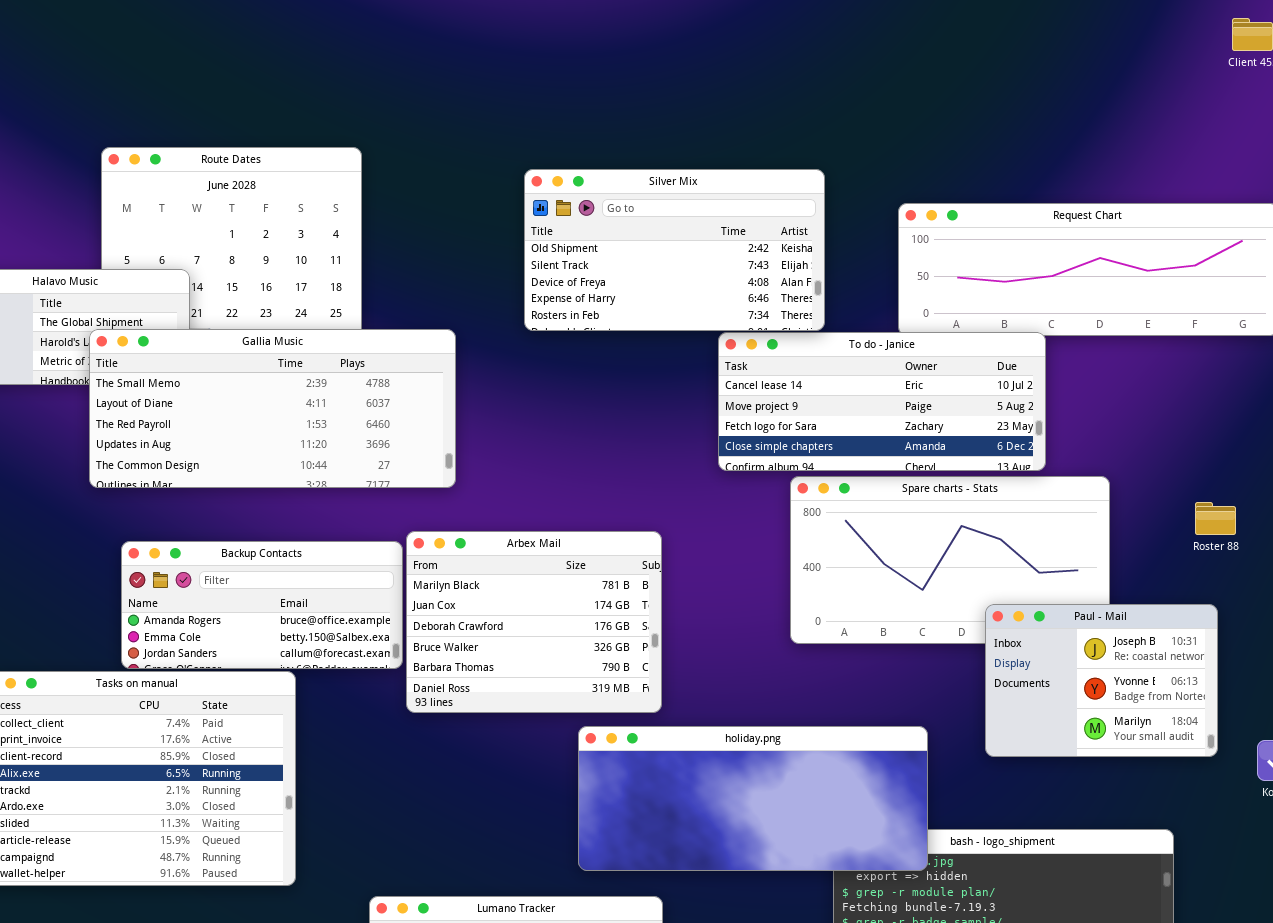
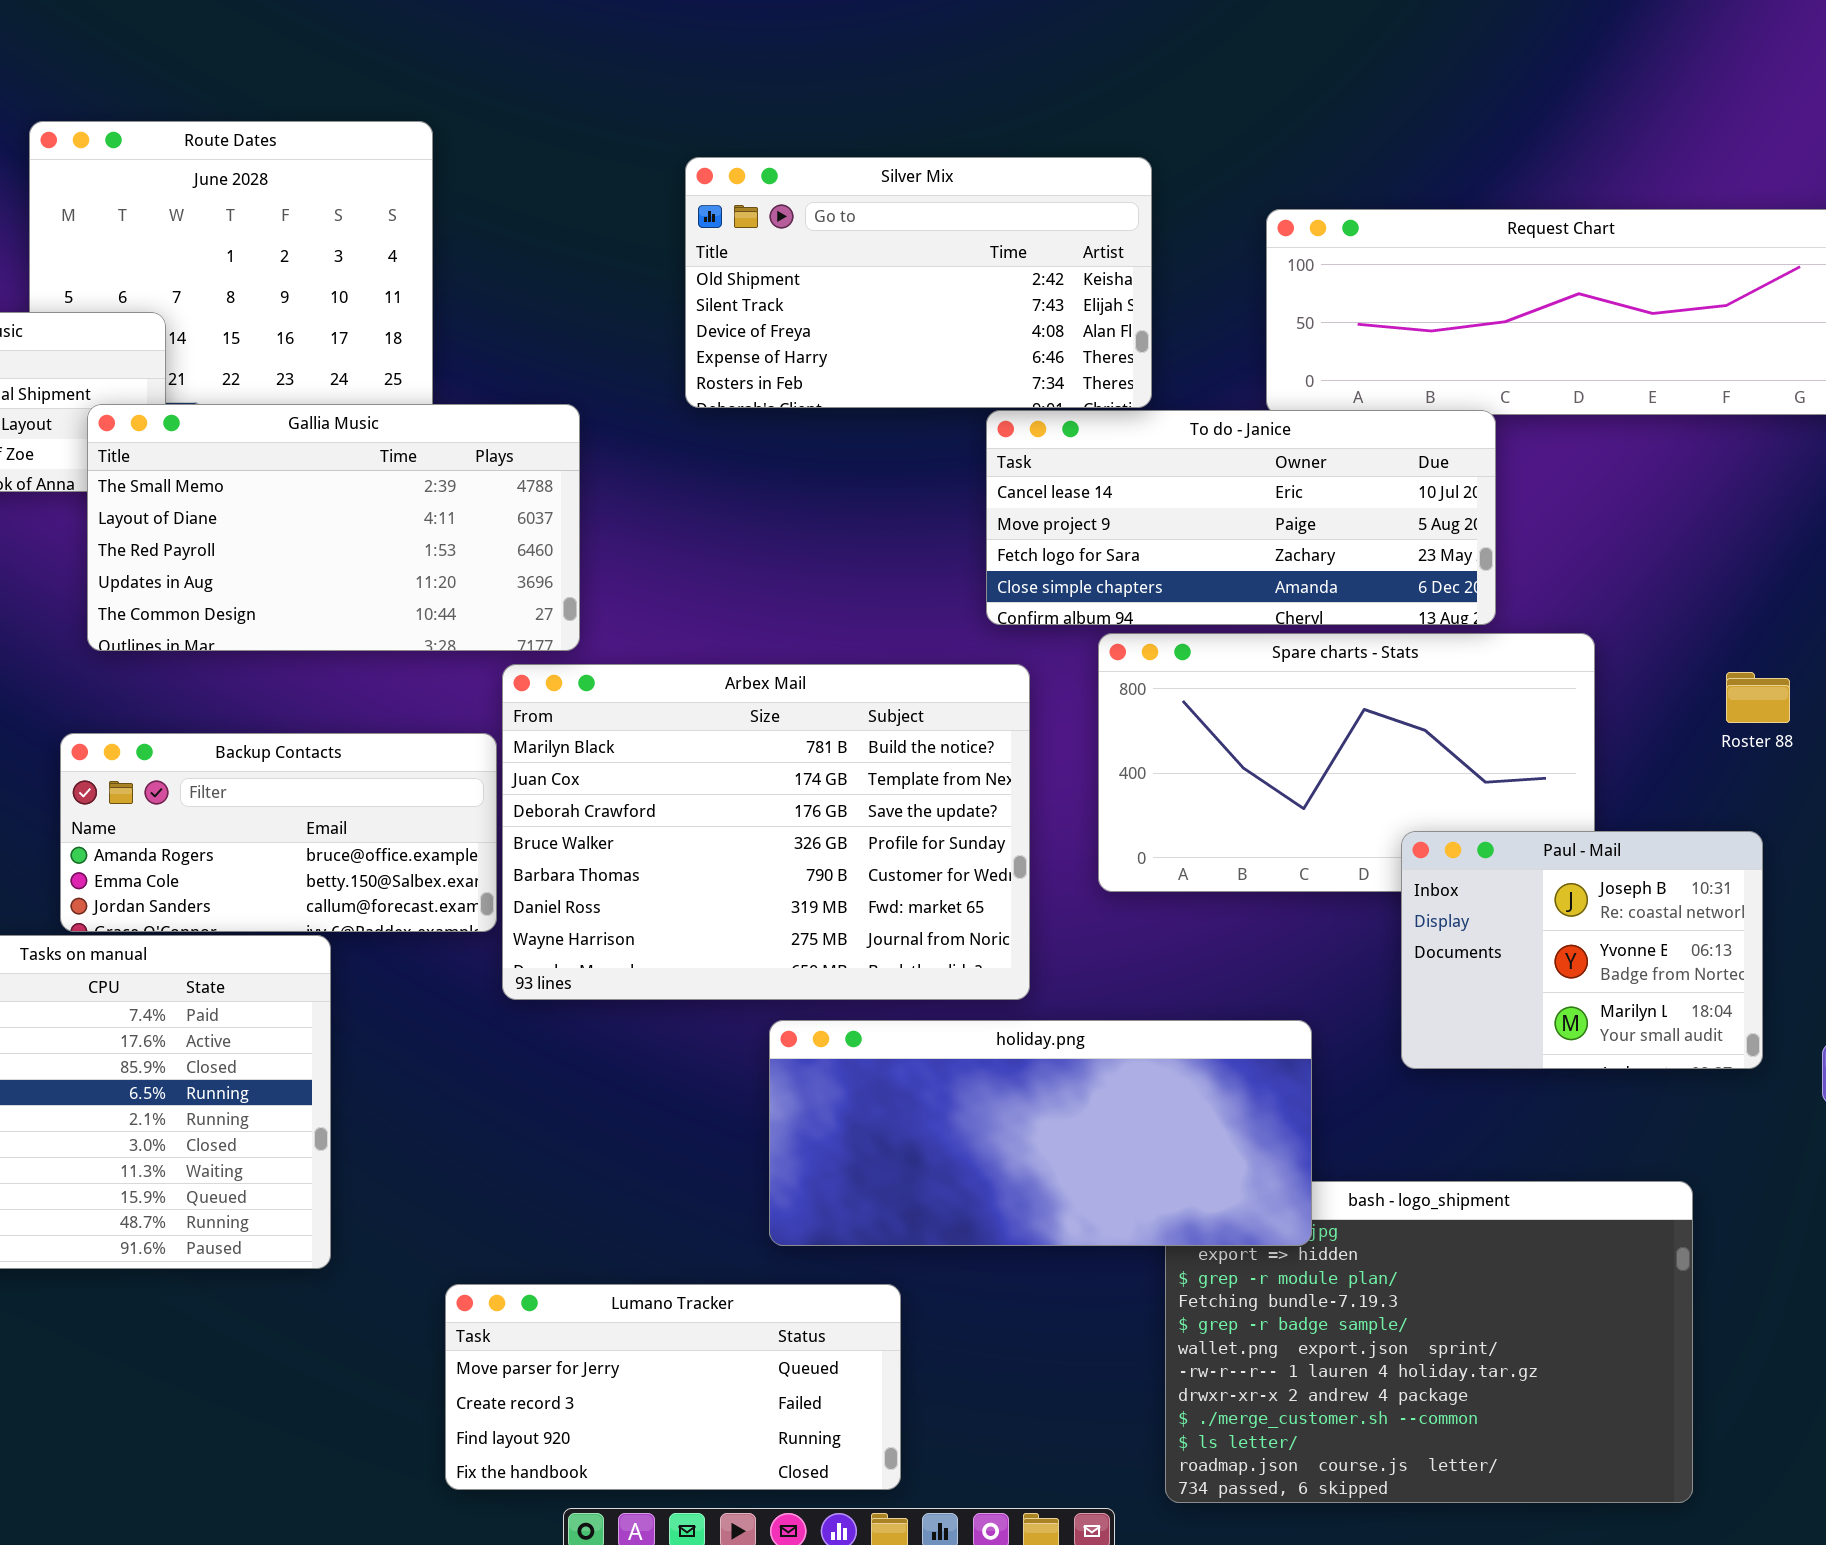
Gallia Music: [89,329,456,488] -> [87,404,580,651], resized
Arbex Mail: [406,531,662,713] -> [502,664,1030,1000], resized

